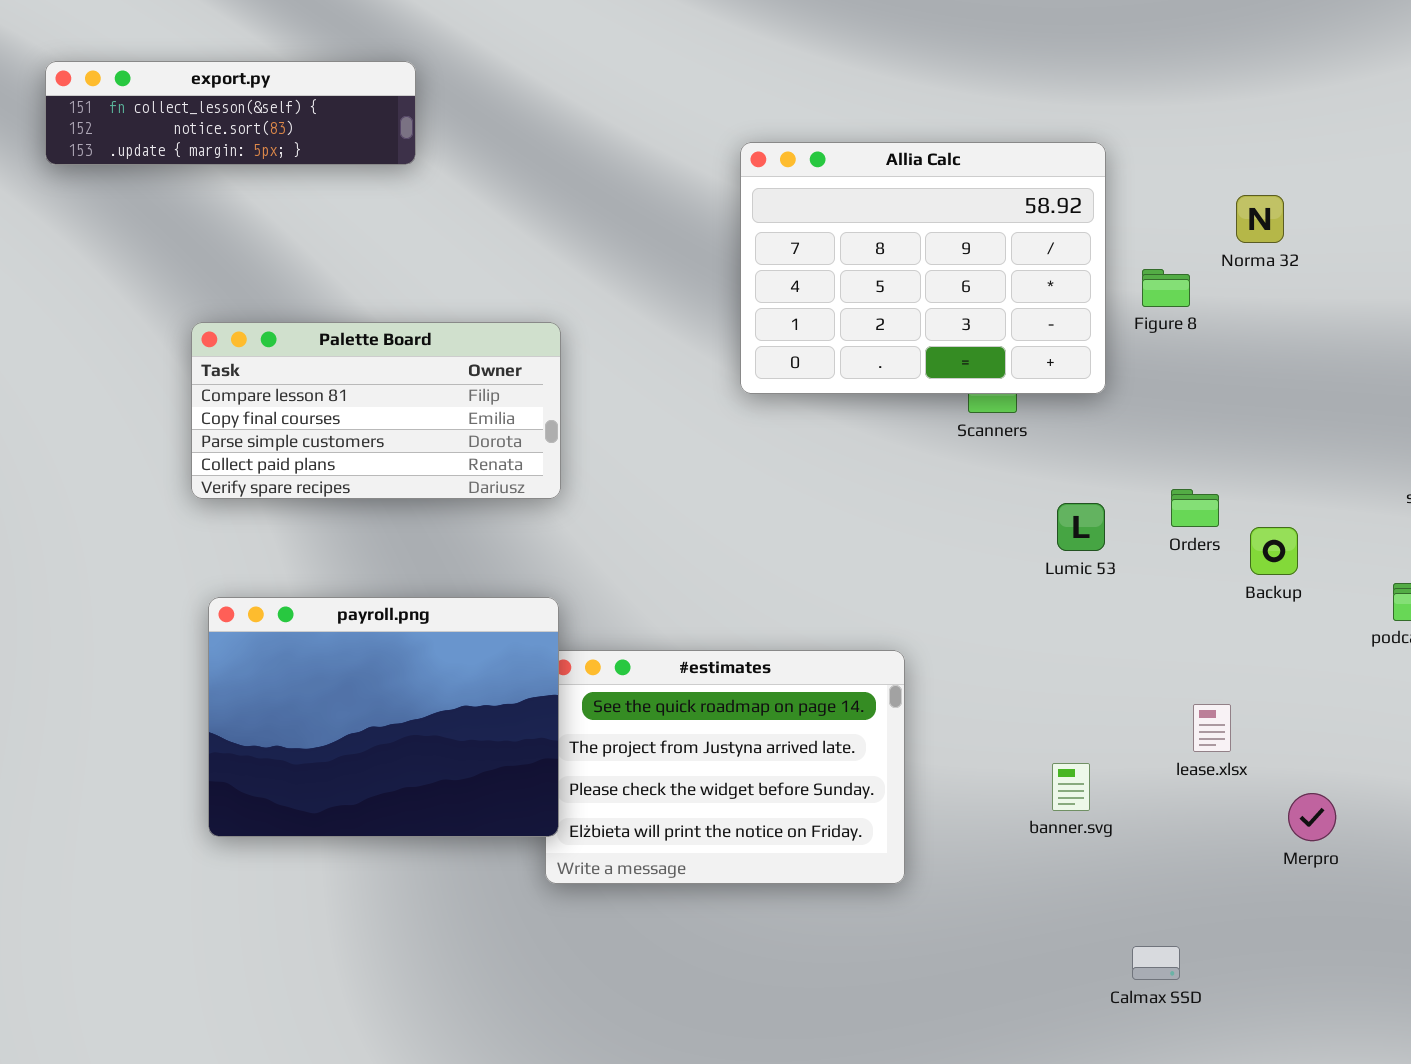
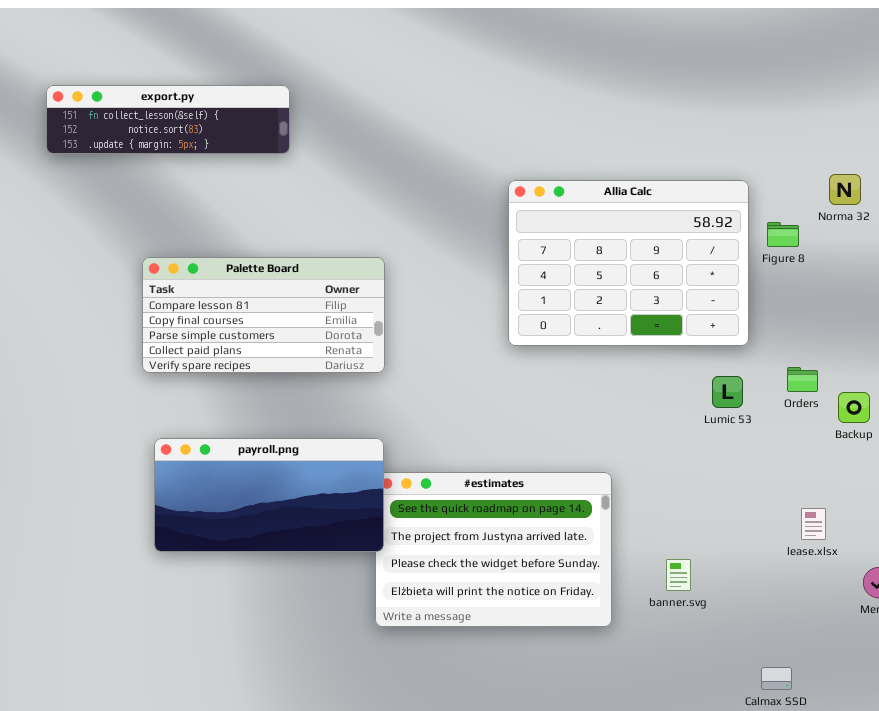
Allia Calc: [740,142,1106,394] -> [508,180,749,346], moved
payroll.png: [208,597,559,837] -> [154,438,384,552], resized
banner.svg: [1052,763,1090,811] -> [666,559,691,591], moved

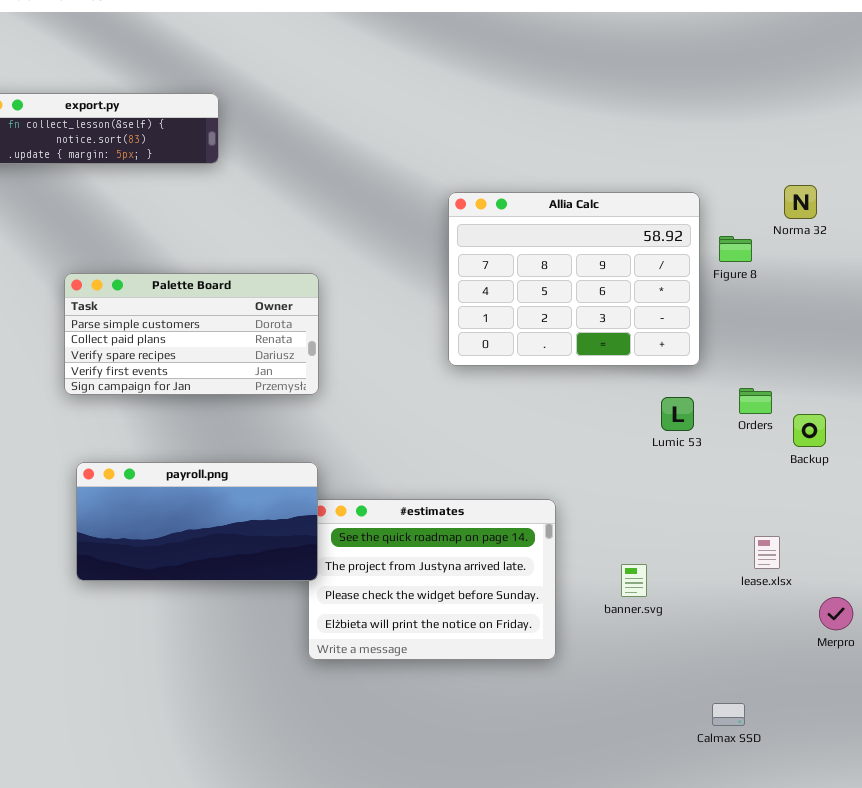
Palette Board: [142,257,385,373] -> [64,273,319,395], scrolled down 2 rows
banner.svg: [666,559,691,591] -> [621,564,647,597], moved

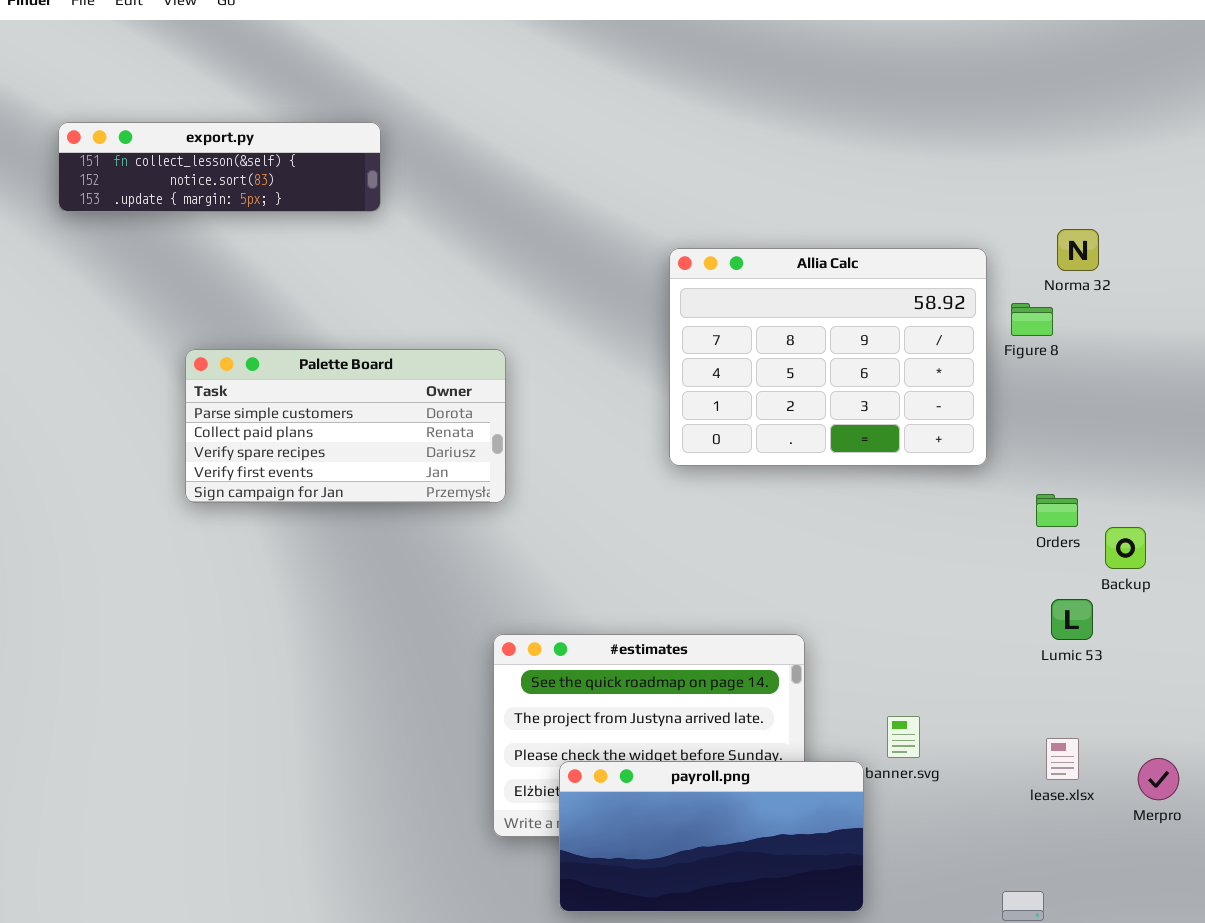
Norma 32: [784,185,817,219] -> [1057,229,1099,271], moved
Lumic 53: [661,397,694,431] -> [1051,599,1093,640], moved
payroll.png: [76,462,318,581] -> [559,761,864,912], moved
lease.xlsx: [754,536,780,569] -> [1046,738,1079,780], moved

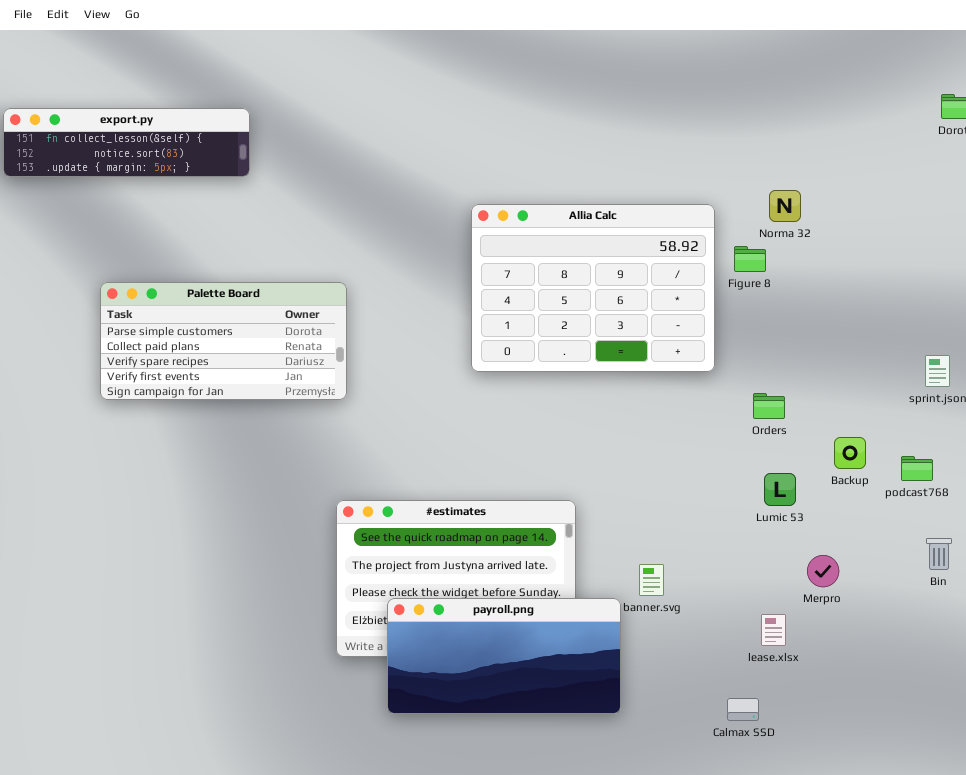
Backup: [1105,527,1146,569] -> [834,437,866,469], moved
lease.xlsx: [1046,738,1079,780] -> [761,614,786,646], moved
Merpro: [1138,758,1179,800] -> [807,555,839,587], moved

